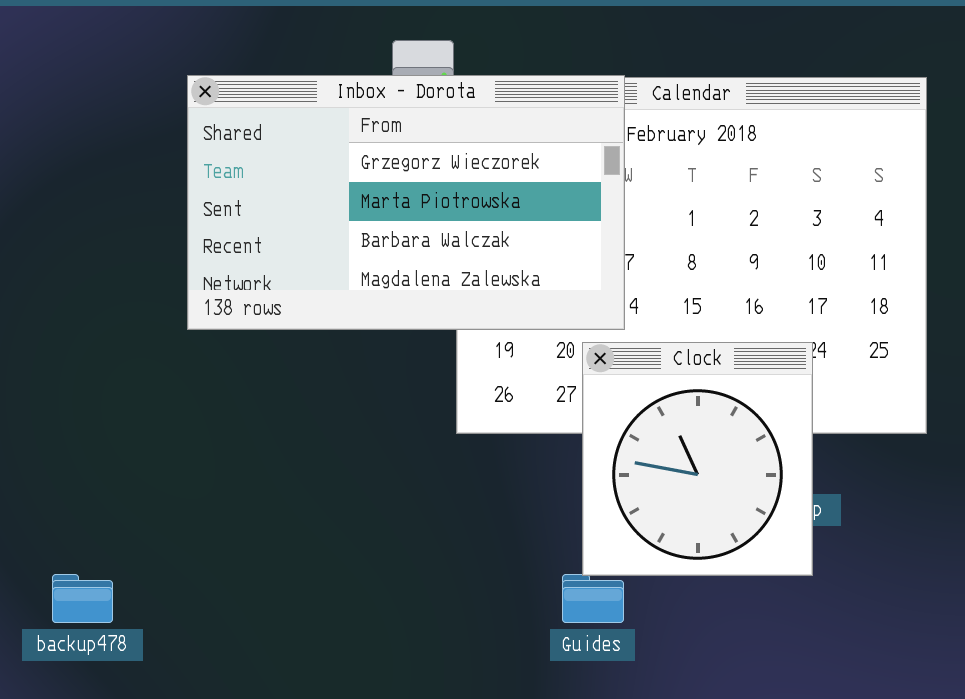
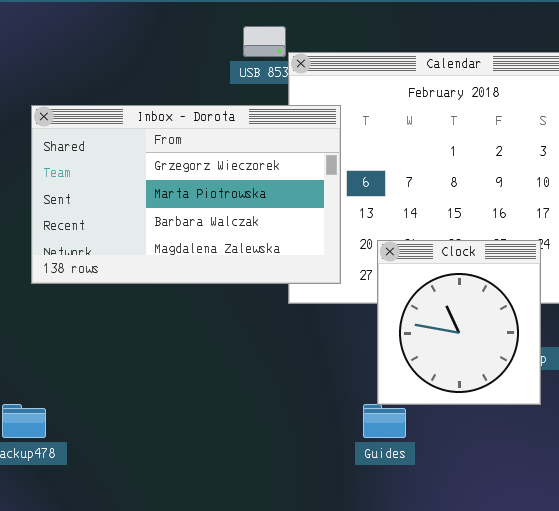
Inbox - Dorota: [187,75,625,330] -> [31,105,341,284], moved

